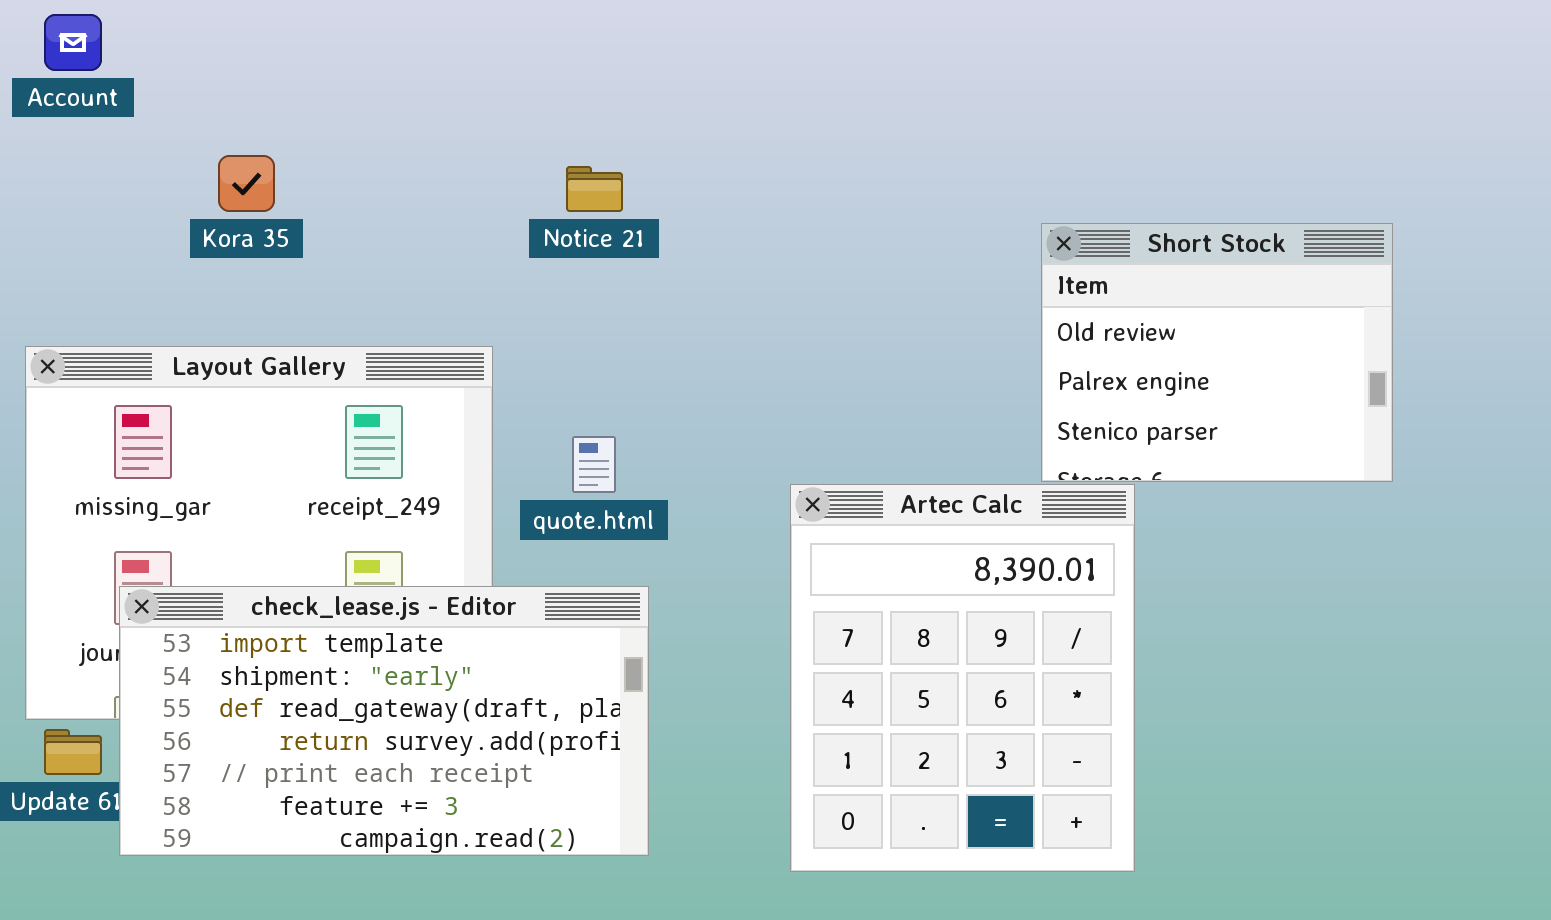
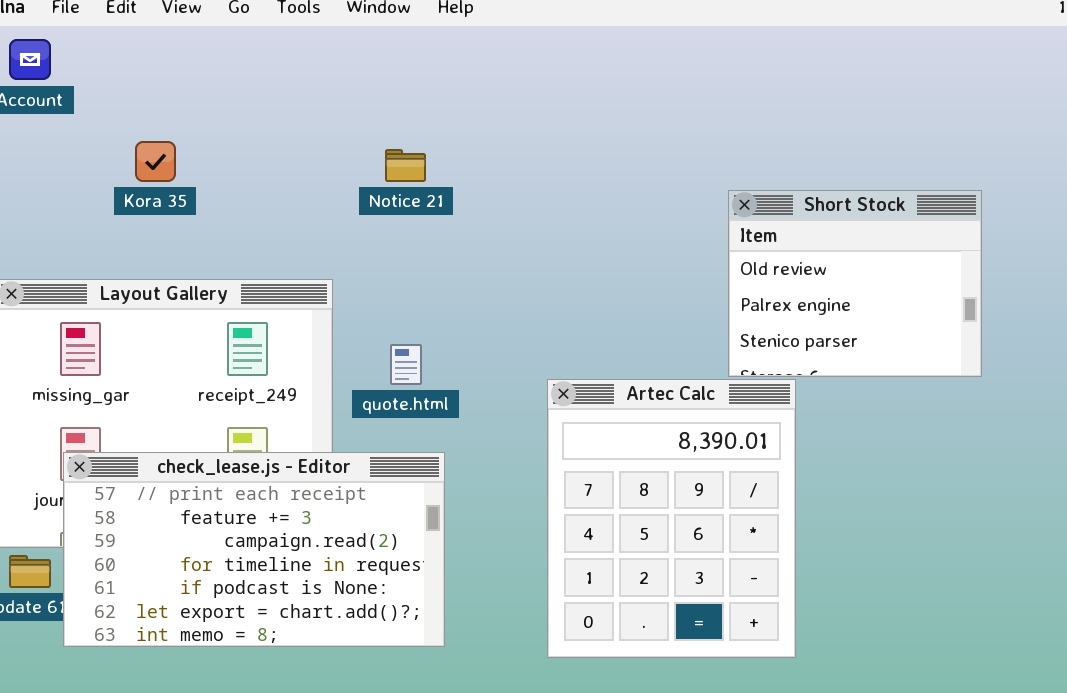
check_lease.js - Editor: [119,586,649,856] -> [63,452,445,647], scrolled down 4 rows

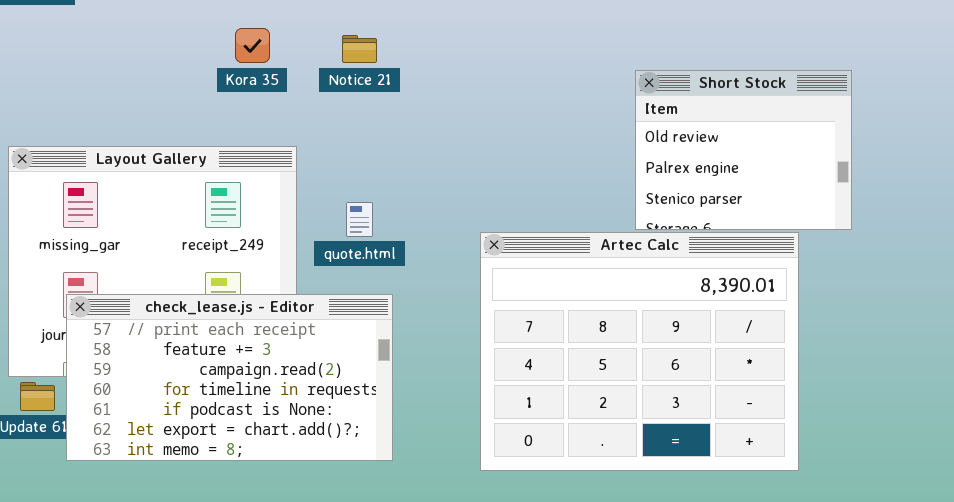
Kora 35: [135,141,176,182] -> [235,28,270,63], moved
Artec Calc: [547,379,796,658] -> [480,232,799,471], resized

